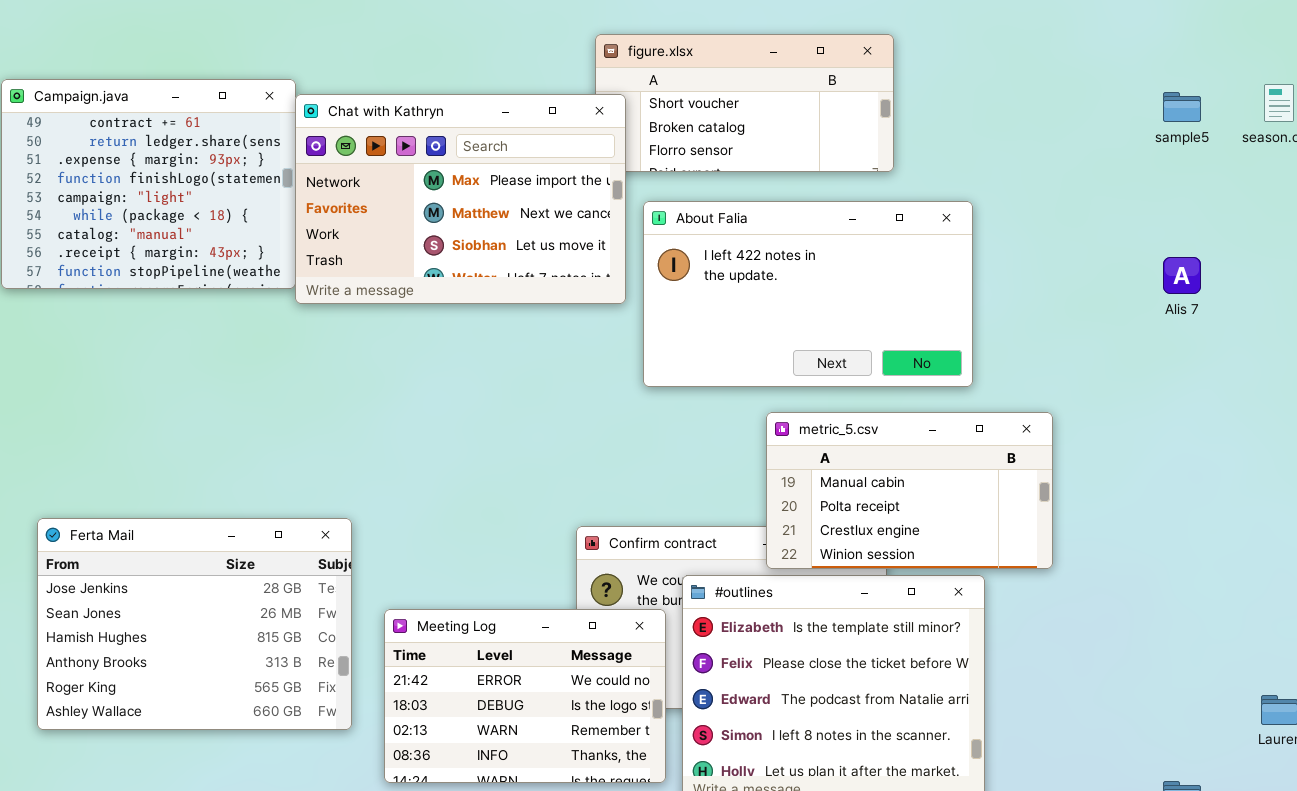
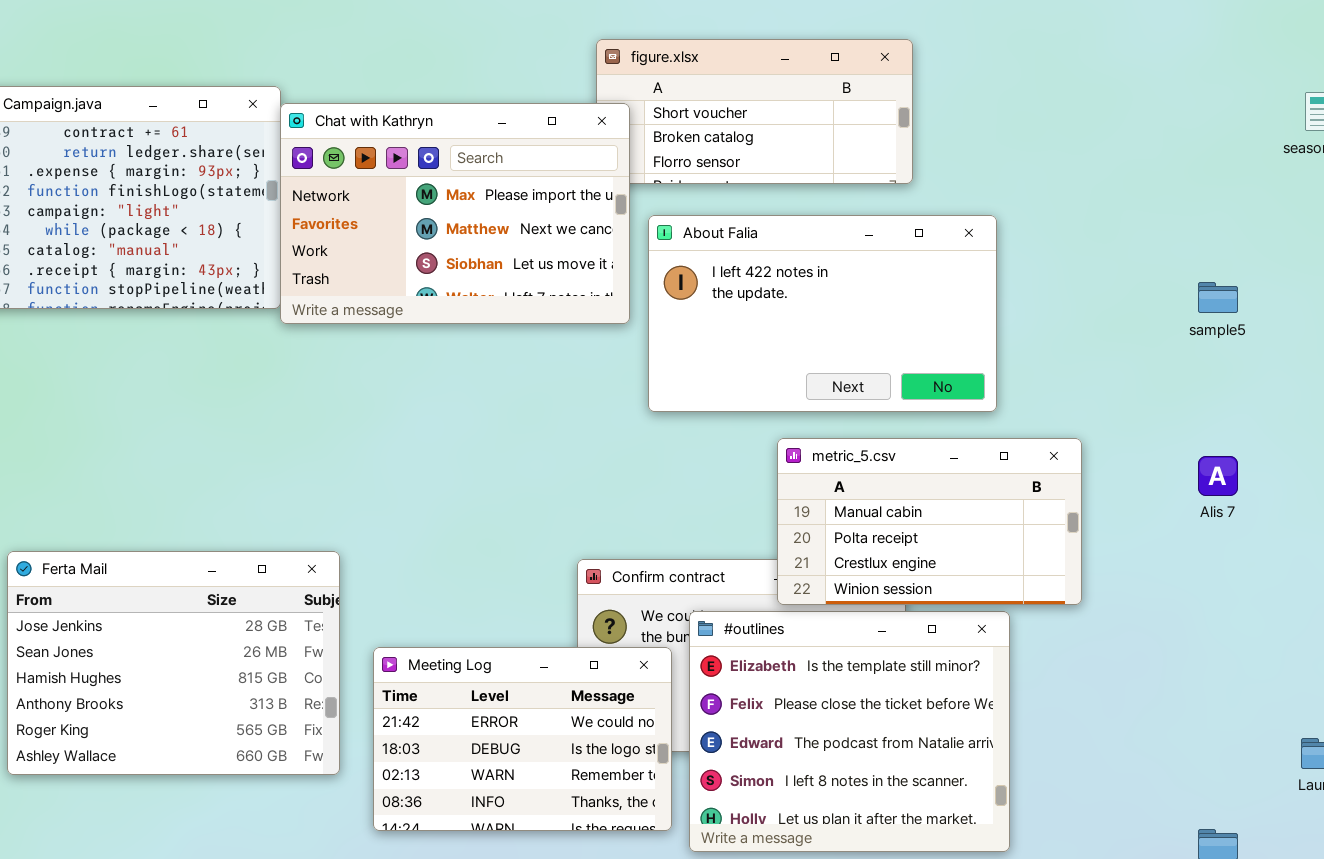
sample5: [1163,92,1201,122] -> [1198,282,1238,313], moved
Alis 7: [1163,257,1201,294] -> [1198,456,1238,496], moved

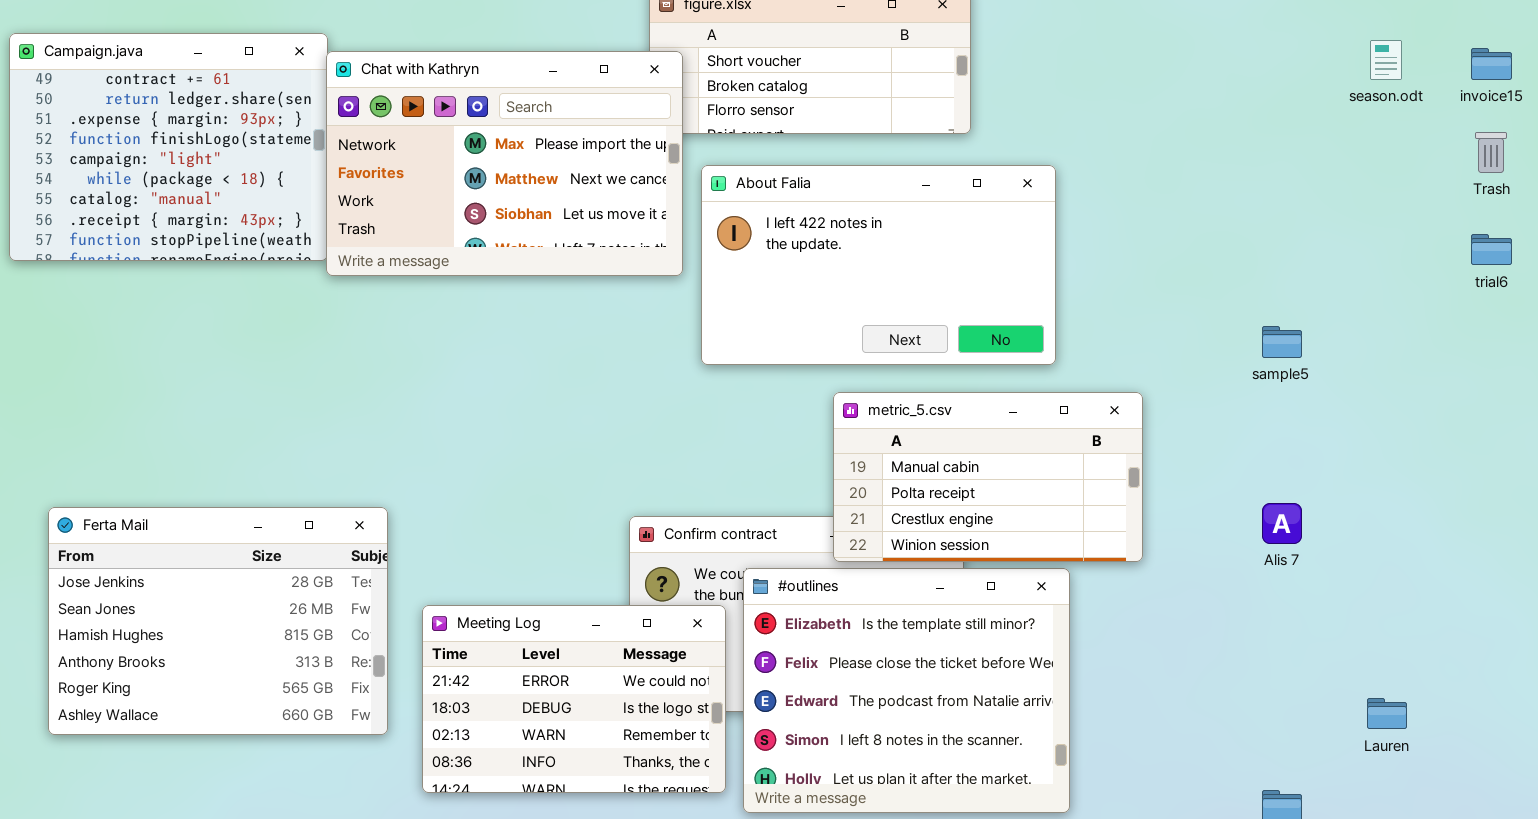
sample5: [1198,282,1238,313] -> [1262,326,1302,358], moved
Alis 7: [1198,456,1238,496] -> [1262,503,1302,544], moved

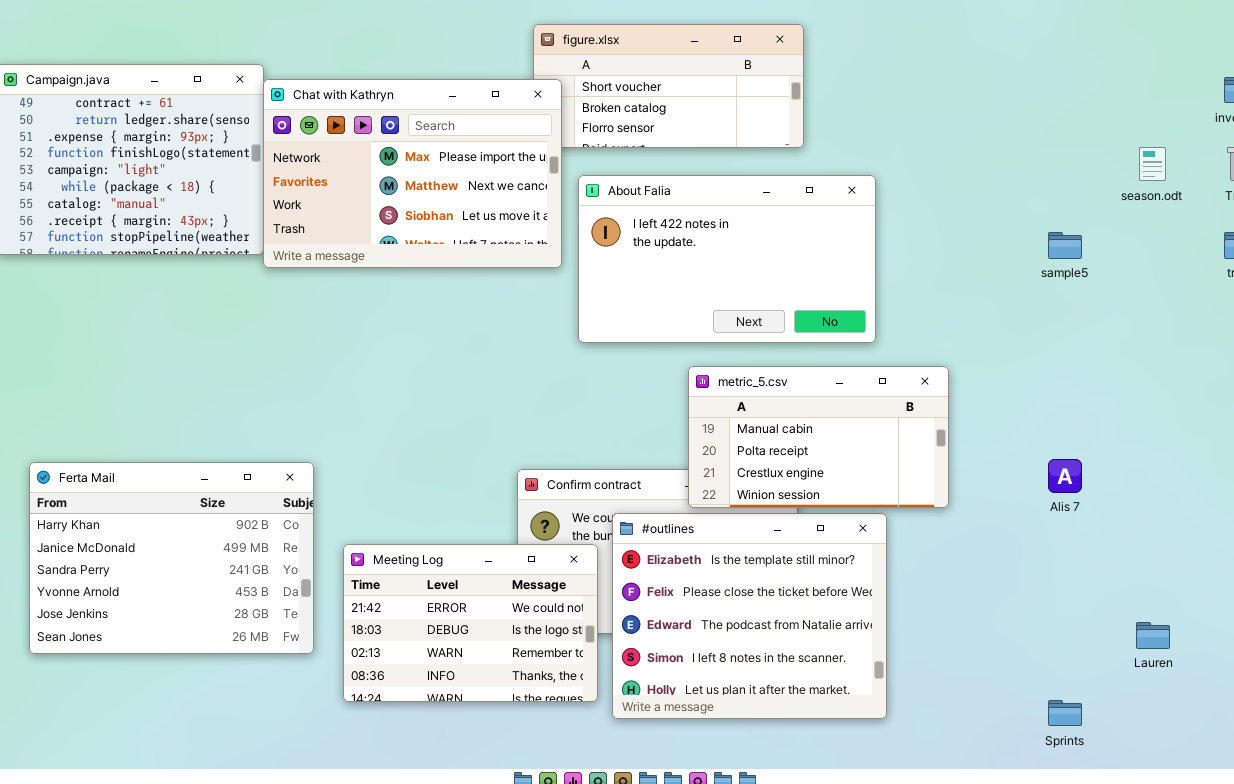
season.odt: [1370,40,1402,80] -> [1139,147,1166,181], moved
sample5: [1262,326,1302,358] -> [1048,232,1082,259], moved
Ferta Mail: [48,507,388,735] -> [29,462,314,654], scrolled up 4 rows

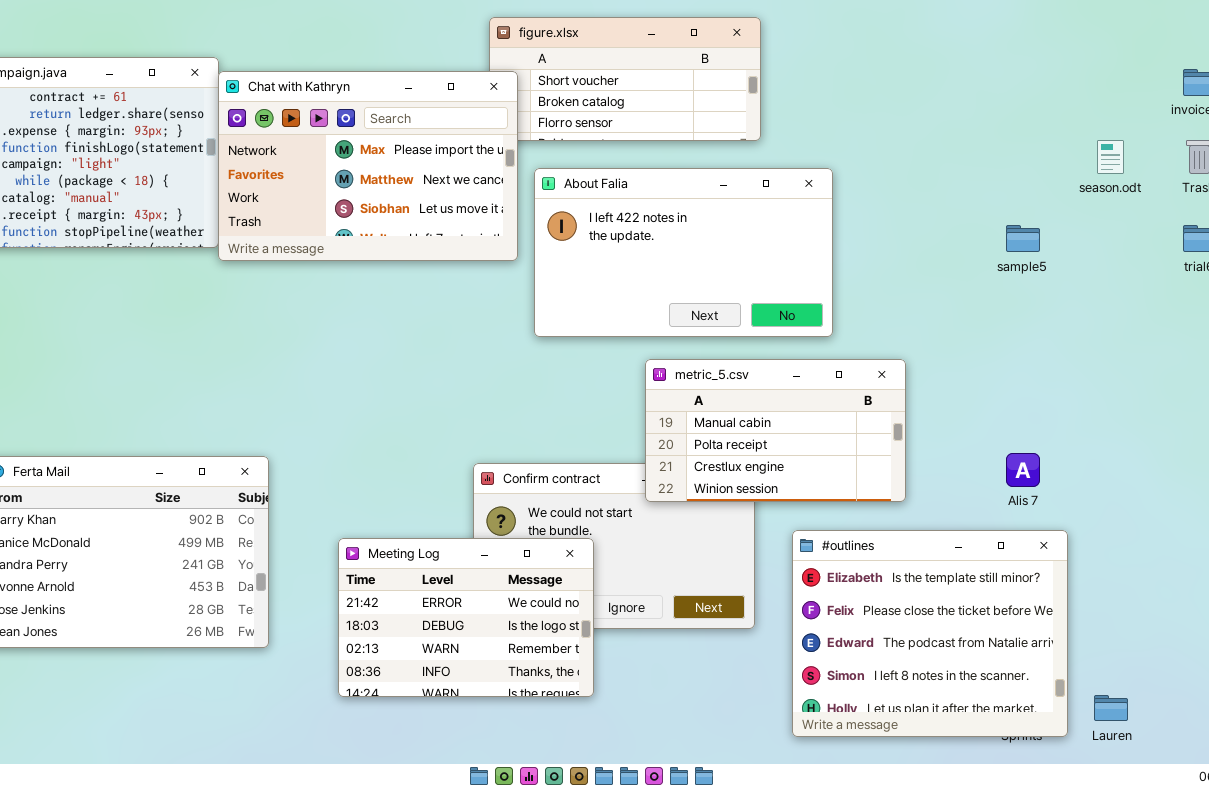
#outlines: [612,513,887,719] -> [792,530,1068,737], moved
Meeting Log: [343,544,598,702] -> [338,538,594,697], moved
Lauren: [1136,622,1170,649] -> [1094,695,1128,721], moved

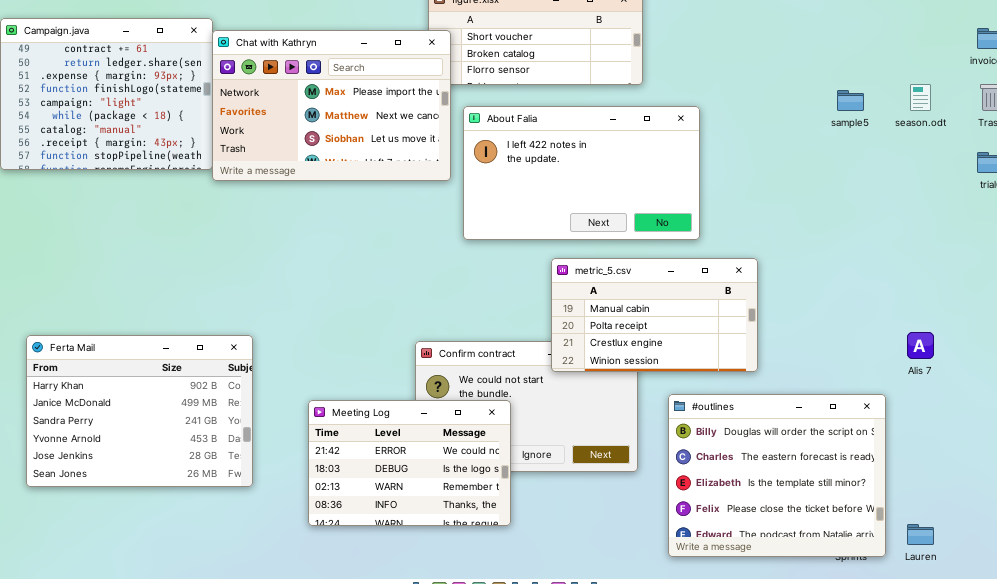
sample5: [1006,225,1040,252] -> [837,90,864,111], moved
Alis 7: [1006,453,1040,487] -> [907,332,934,359], moved
#outlines: [792,530,1068,737] -> [668,394,886,557], scrolled up 2 rows

